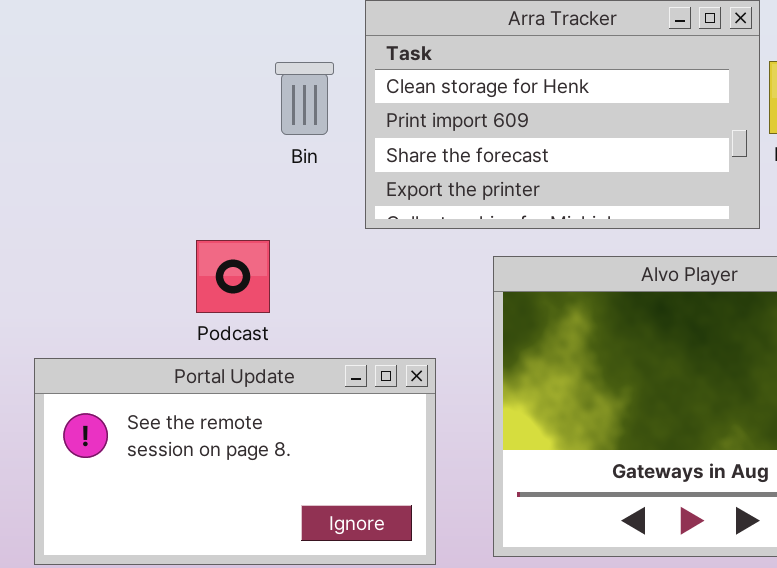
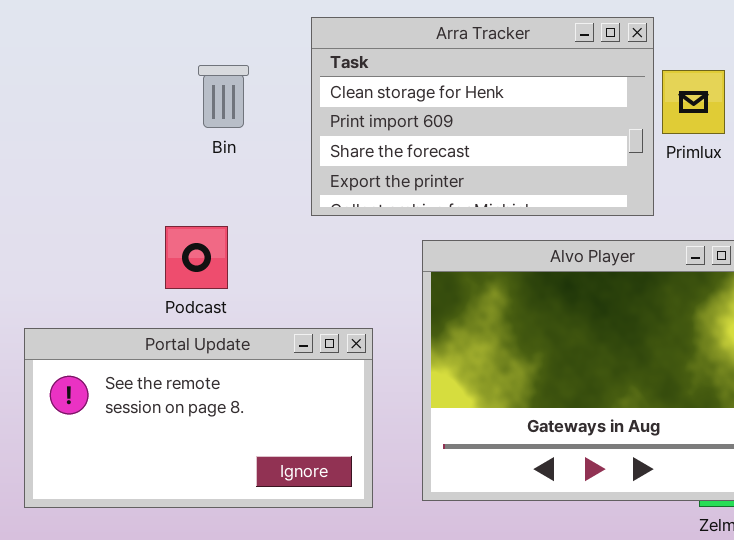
Bin: [275,62,334,135] -> [198,65,249,128], moved

